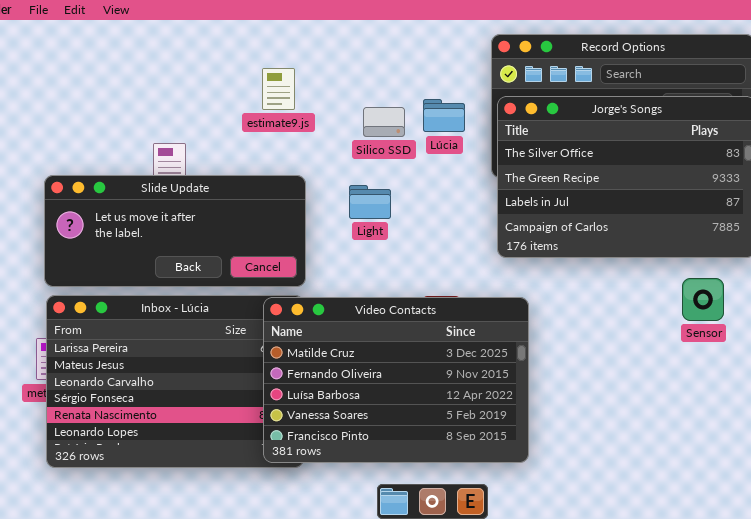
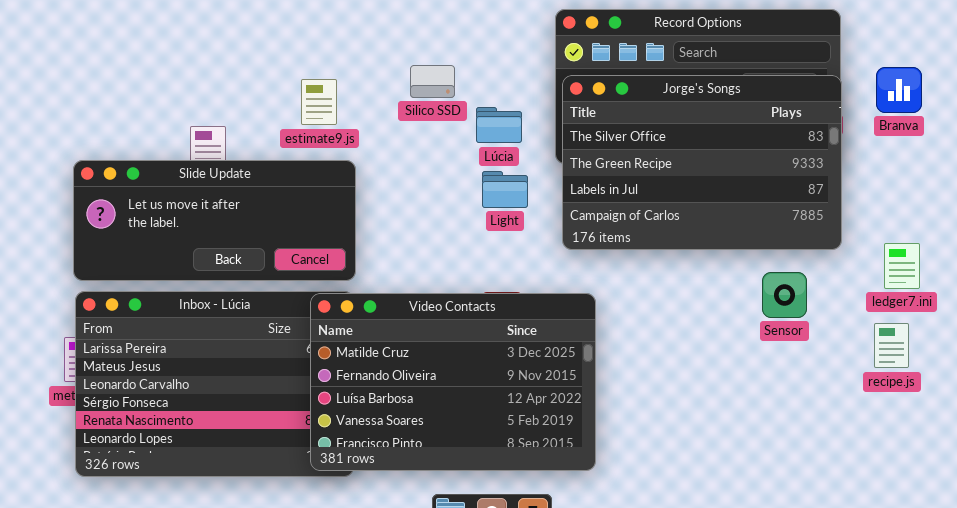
estimate9.js: [262,68,295,110] -> [301,79,337,125], moved
Lúcia: [423,99,465,132] -> [476,107,522,143], moved
Silico SSD: [363,107,405,137] -> [410,65,455,98], moved
Light: [349,185,391,219] -> [482,171,528,208], moved

